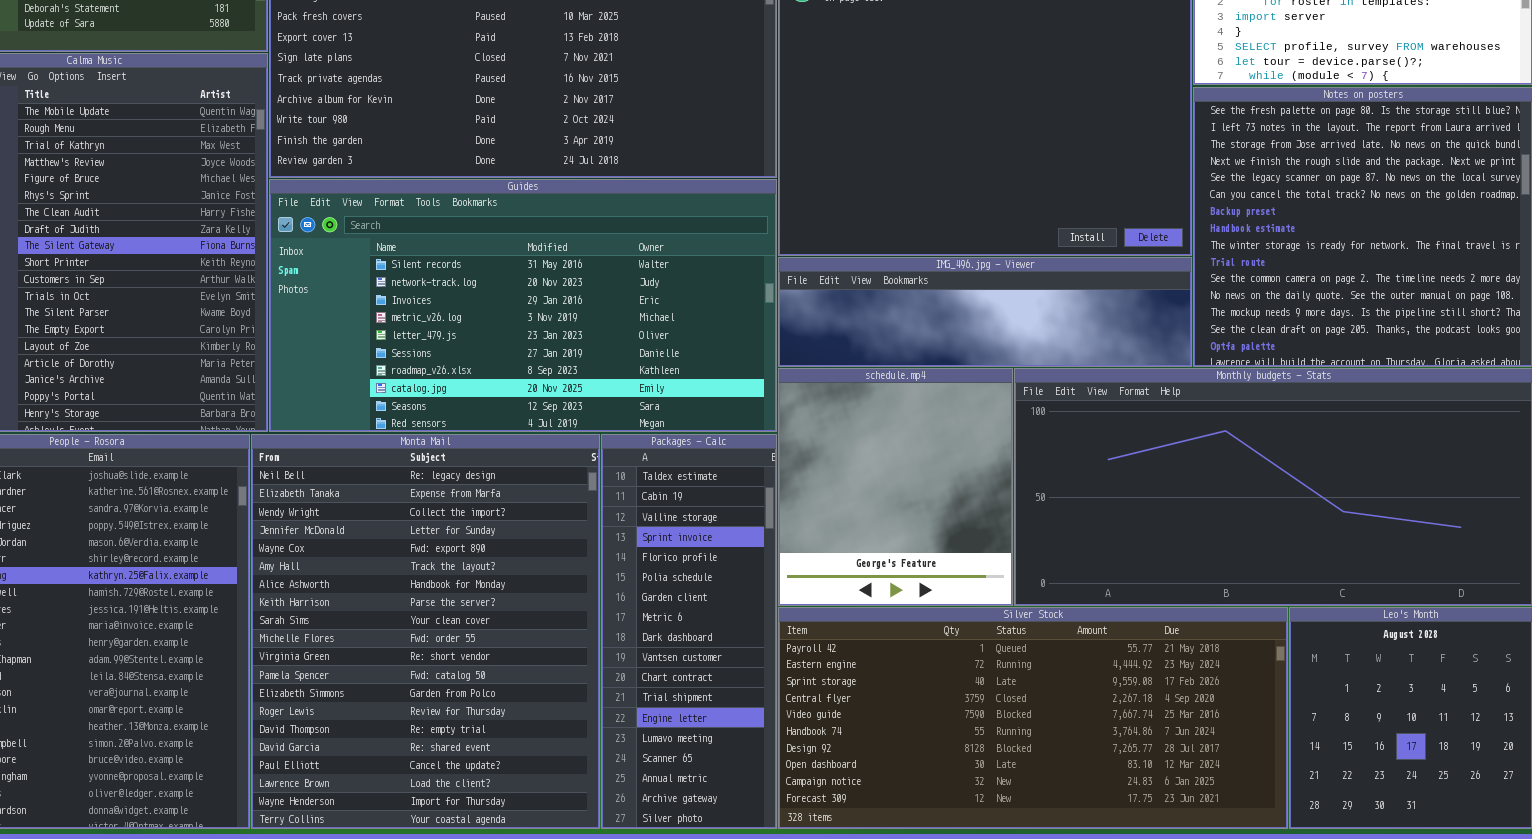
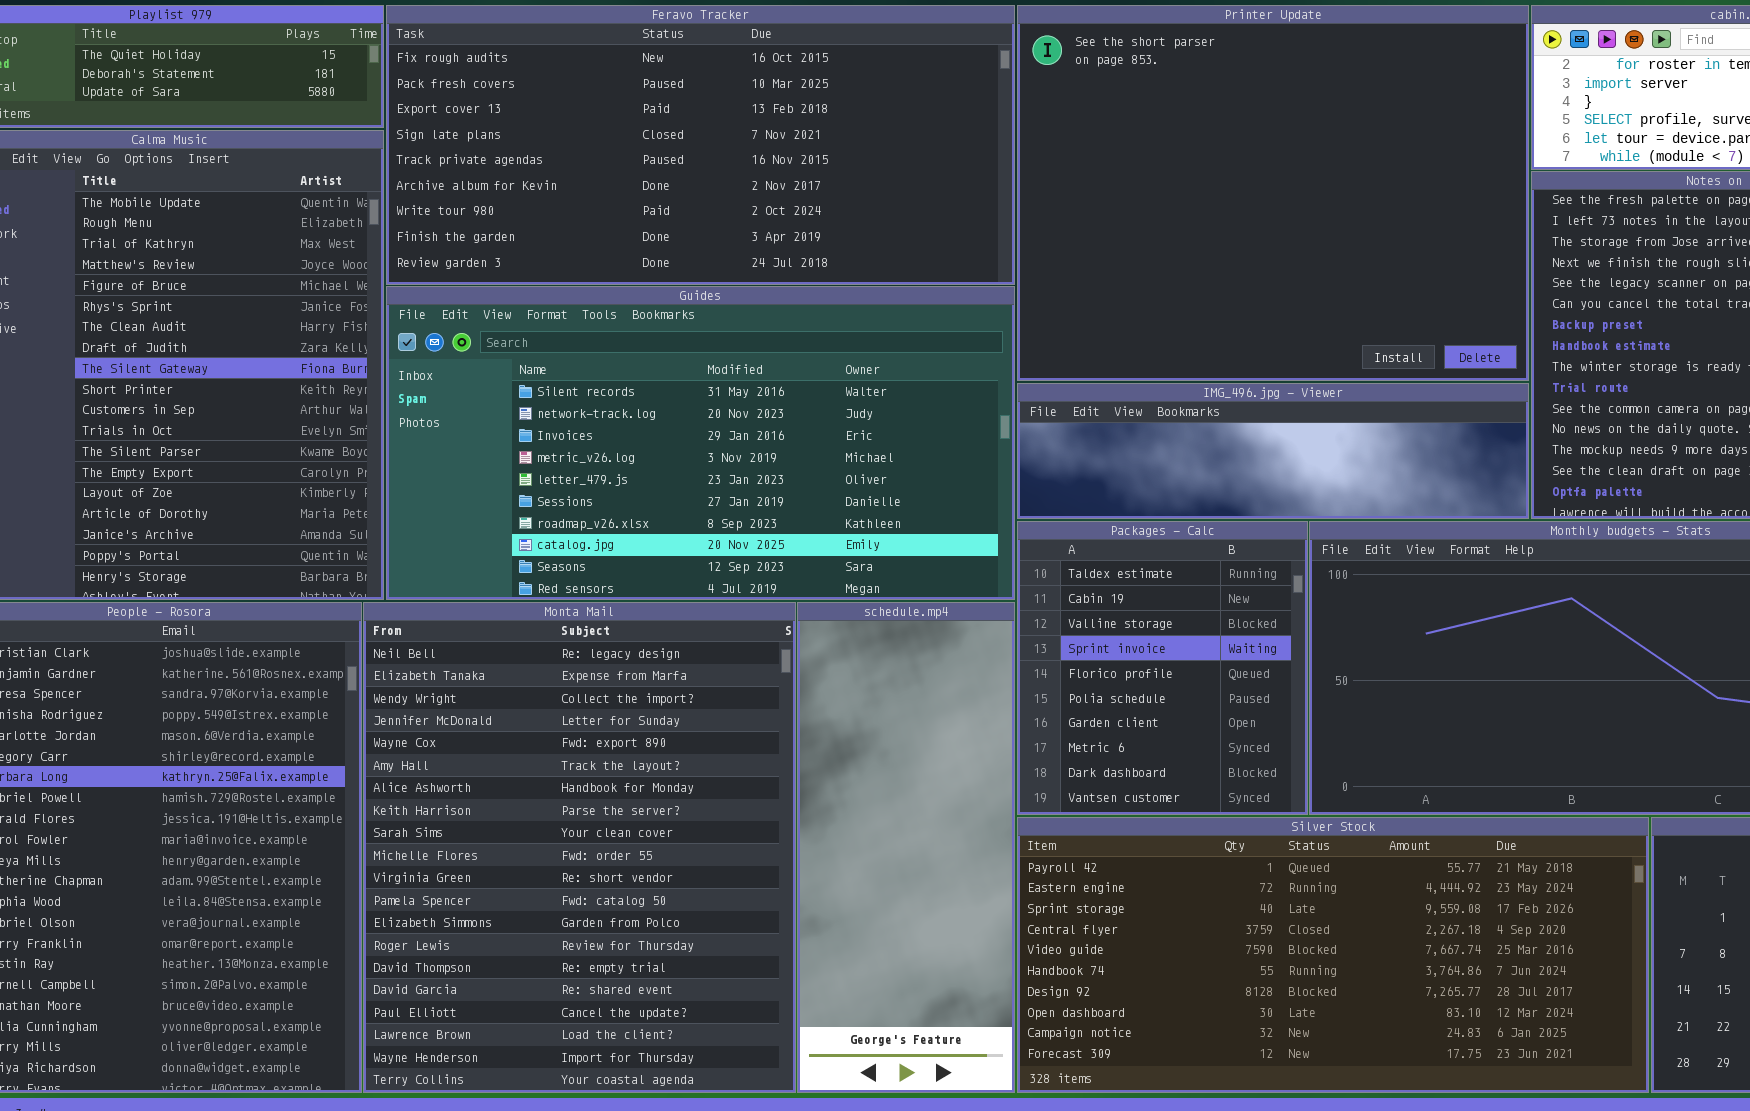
schedule.mp4: [778,368,1013,606] -> [797,602,1015,1093], moved, resized
Packages - Calc: [601,434,777,829] -> [1017,521,1308,815], moved, resized

